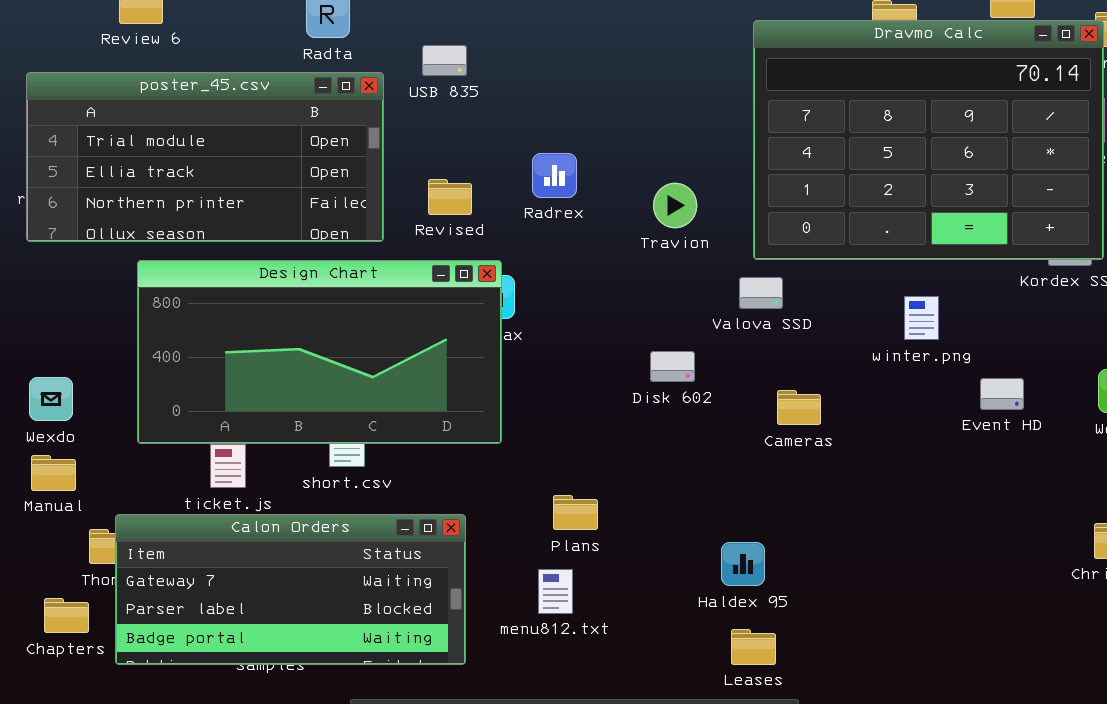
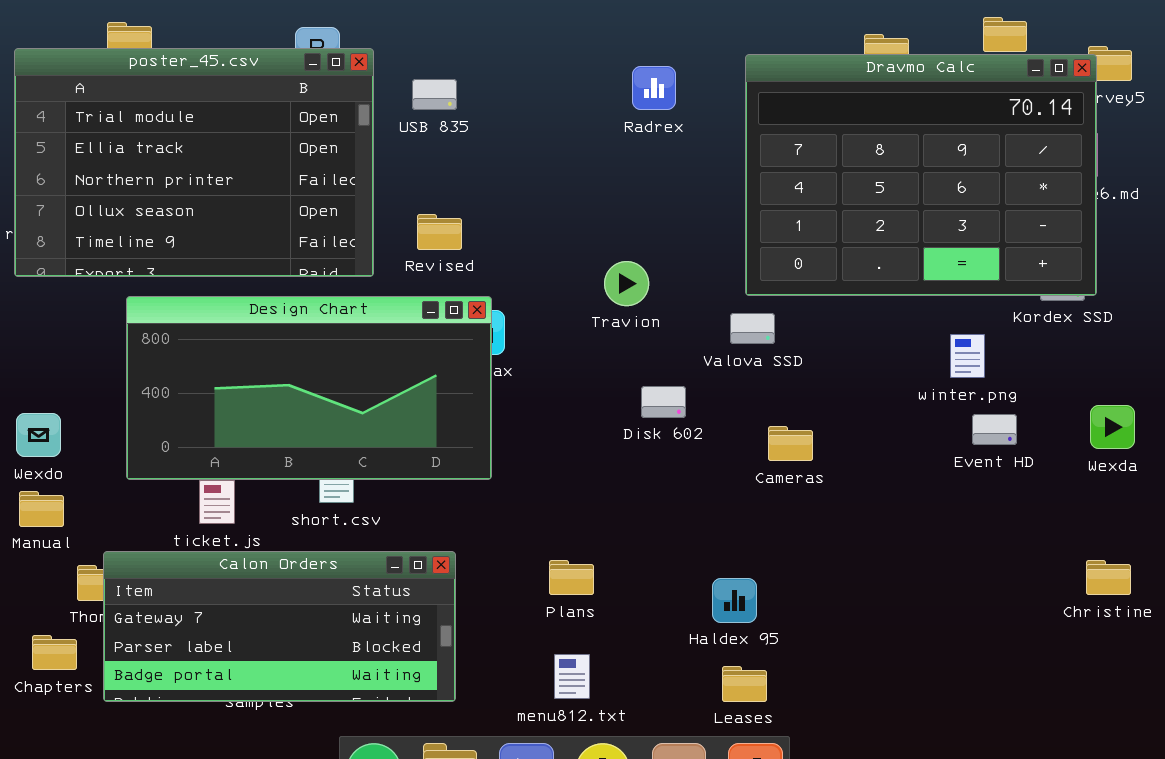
poster_45.csv: [26,72,384,242] -> [14,48,374,277], resized
Radrex: [532,153,577,198] -> [632,66,676,110], moved
Travion: [653,183,697,228] -> [604,261,649,306], moved
winter.png: [904,296,939,340] -> [950,334,985,378], moved
Plans: [553,495,598,530] -> [549,560,594,595], moved
menu812.txt: [538,569,573,614] -> [554,654,590,699], moved

